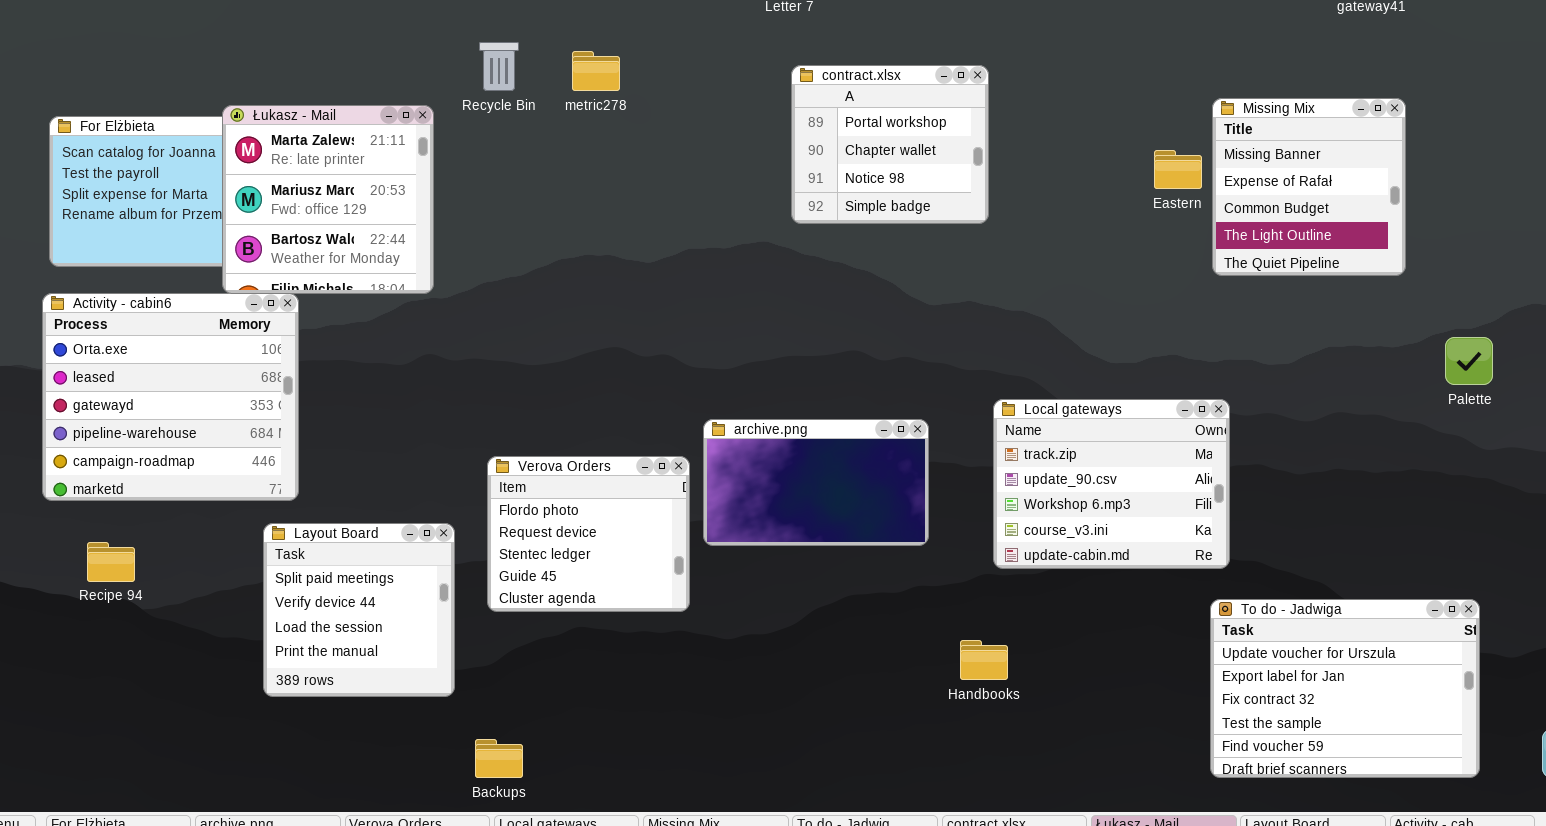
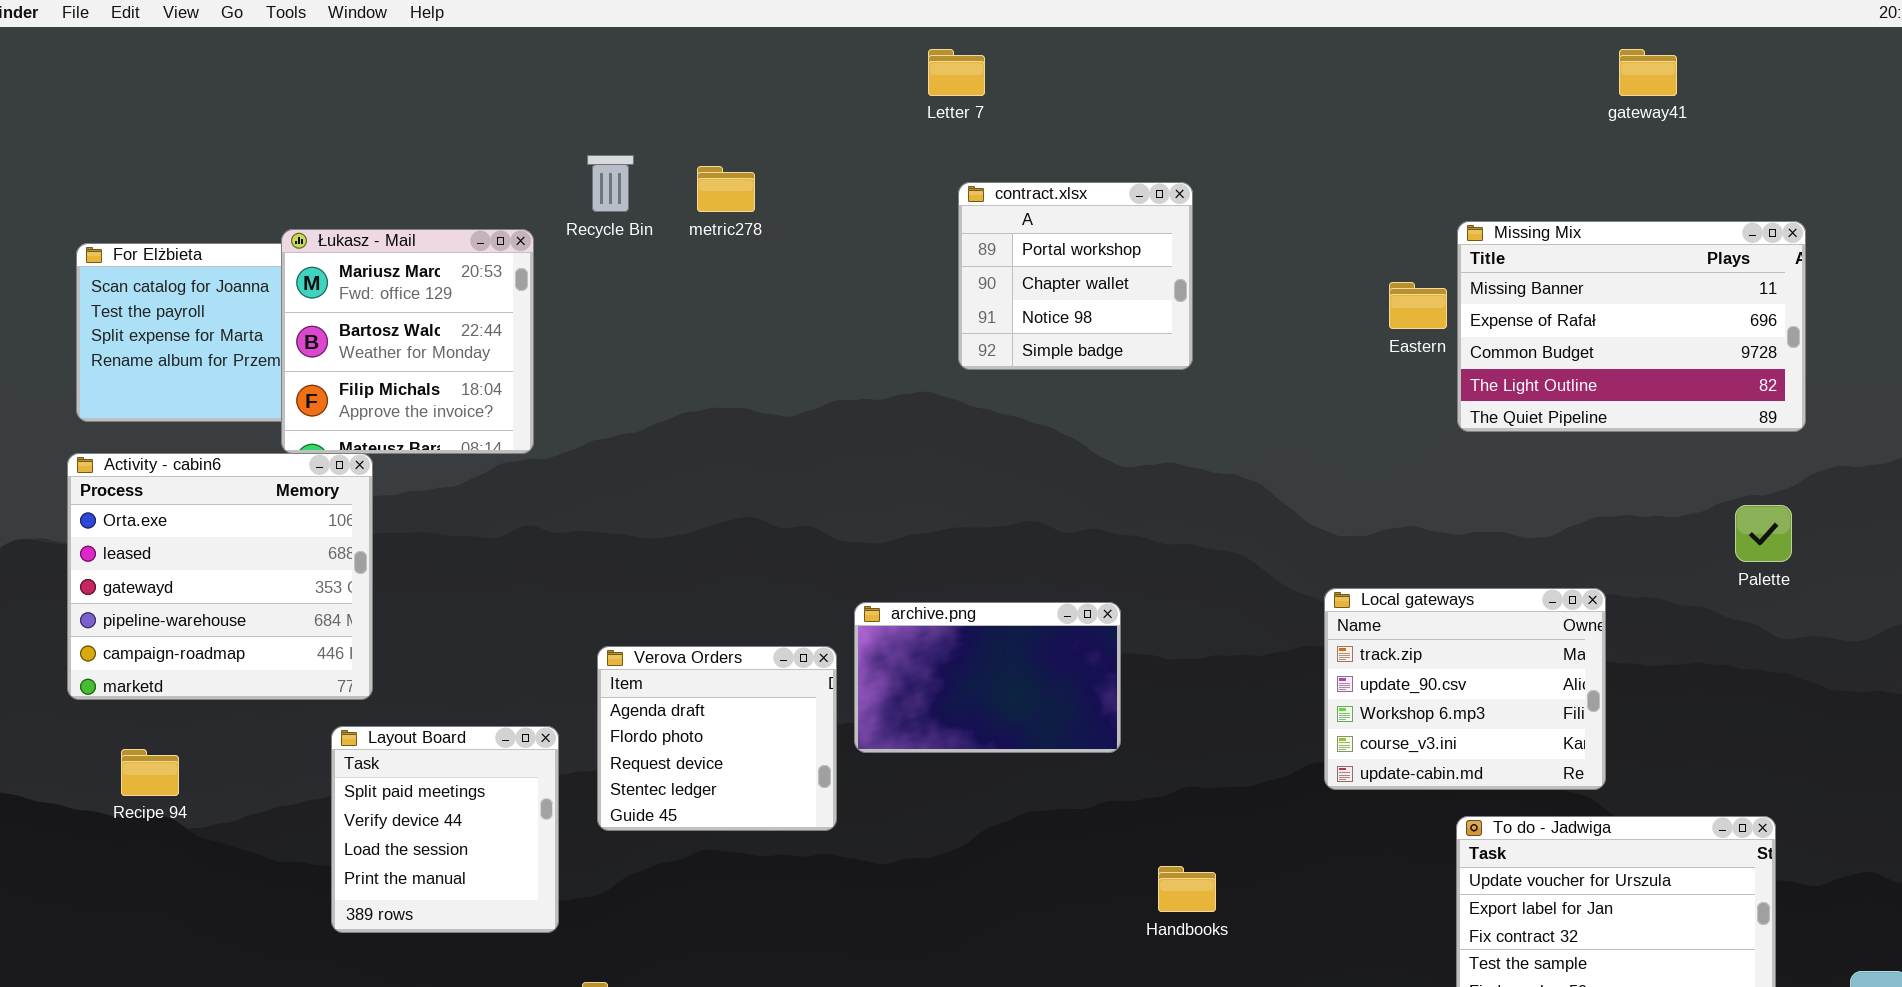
Missing Mix: [1212,98,1406,276] -> [1457,221,1806,432], resized
Łukasz - Mail: [222,105,434,294] -> [281,229,534,454], scrolled down 1 row
Local gateways: [993,399,1230,569] -> [1324,588,1606,790], moved
Verova Orders: [487,456,690,612] -> [597,646,837,831], scrolled up 1 row

